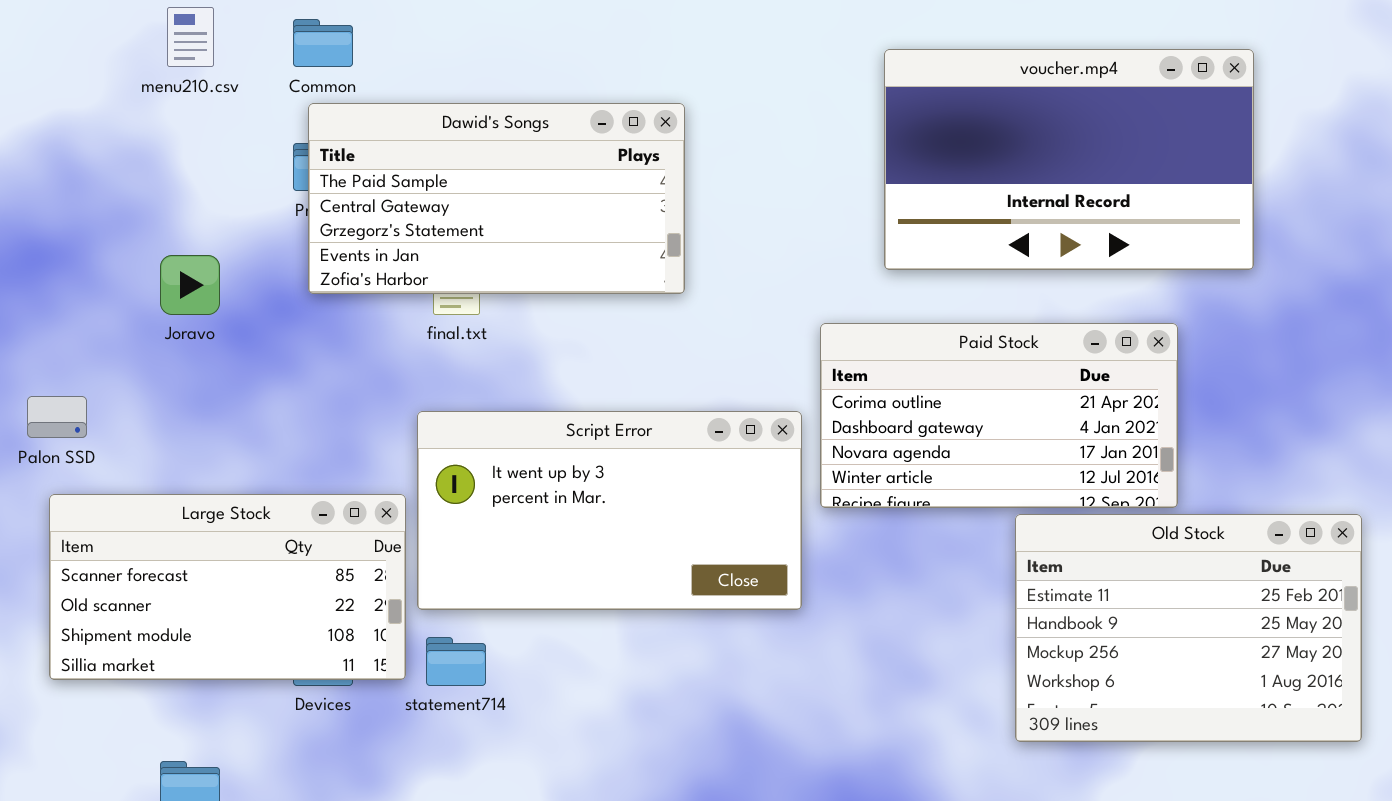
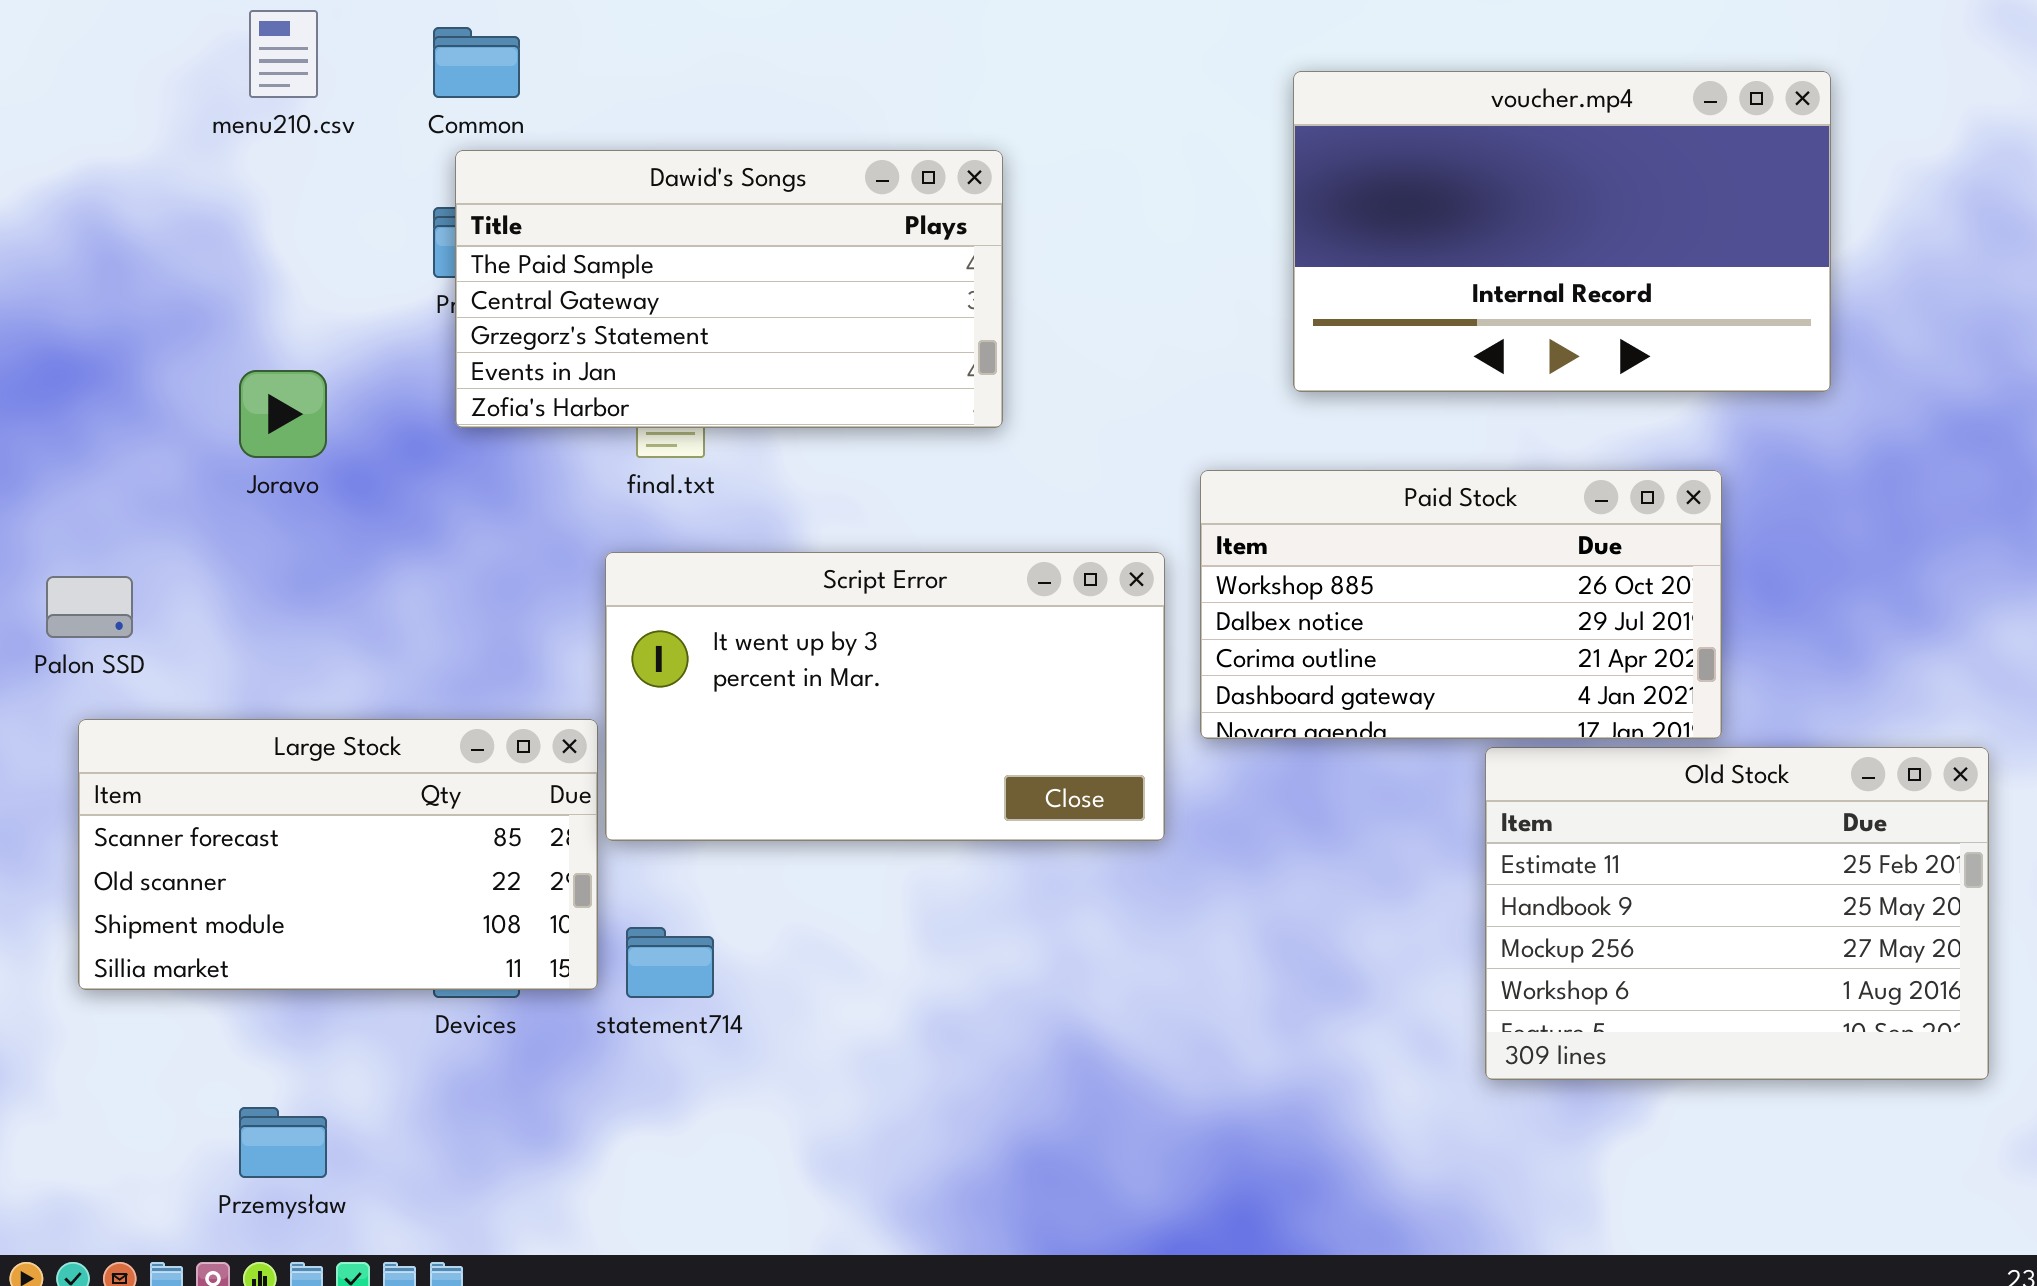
Paid Stock: [820,323,1178,508] -> [1200,470,1722,739], scrolled up 2 rows
Script Error: [417,411,802,610] -> [605,552,1165,841], moved

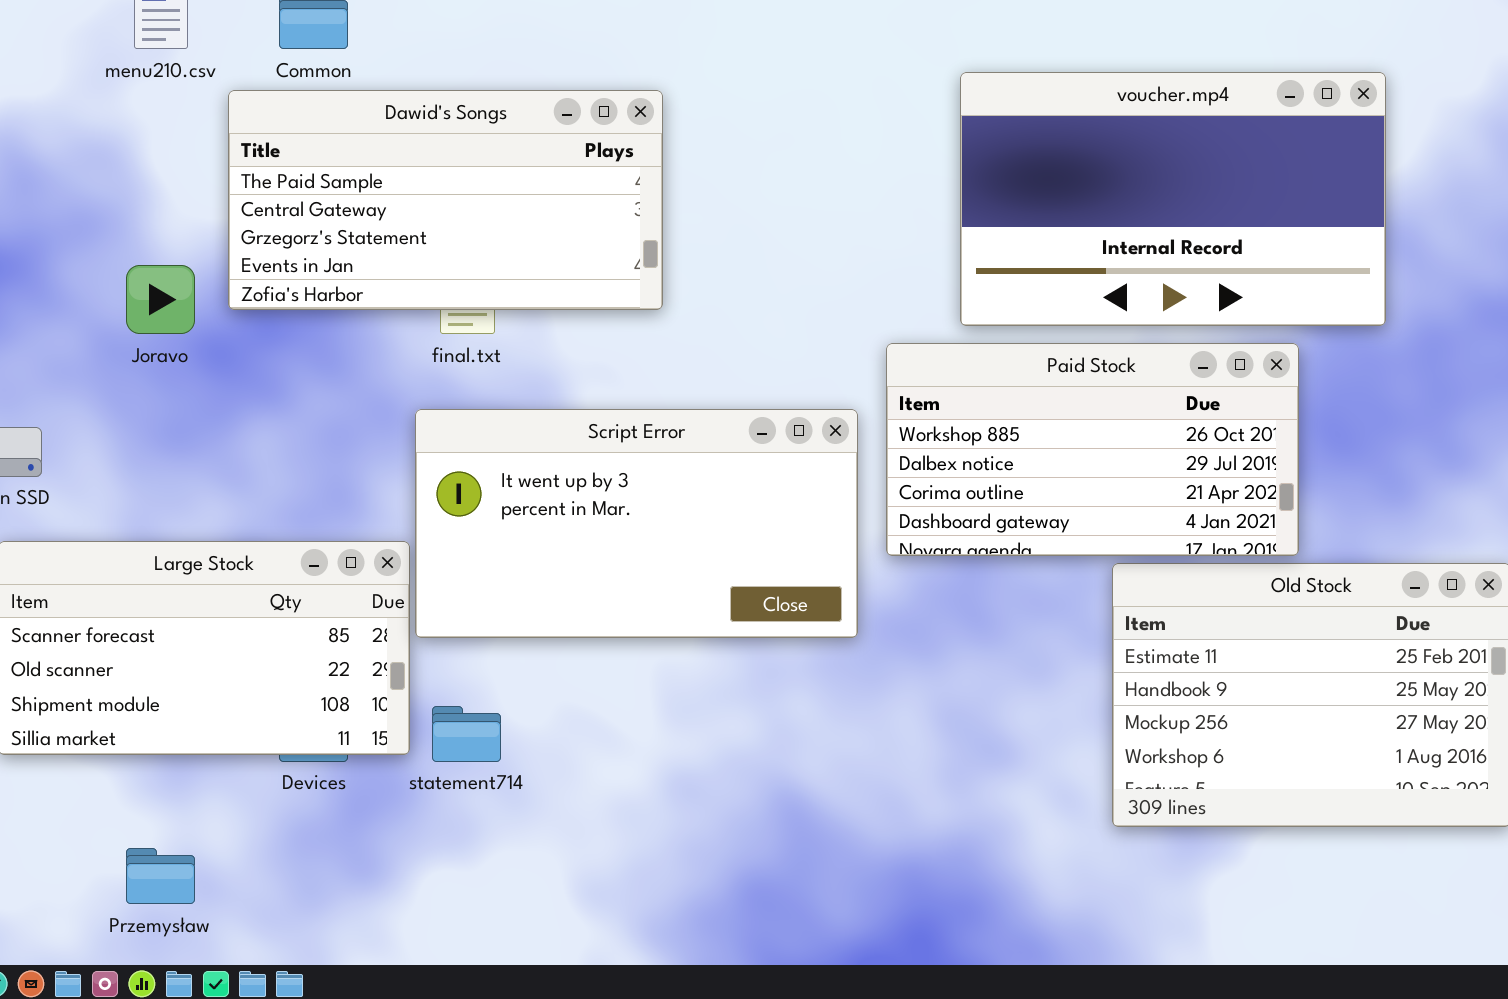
voucher.mp4: [1293,71,1831,392] -> [960,72,1386,326], moved
Dawid's Songs: [455,150,1003,428] -> [228,90,663,310], moved

